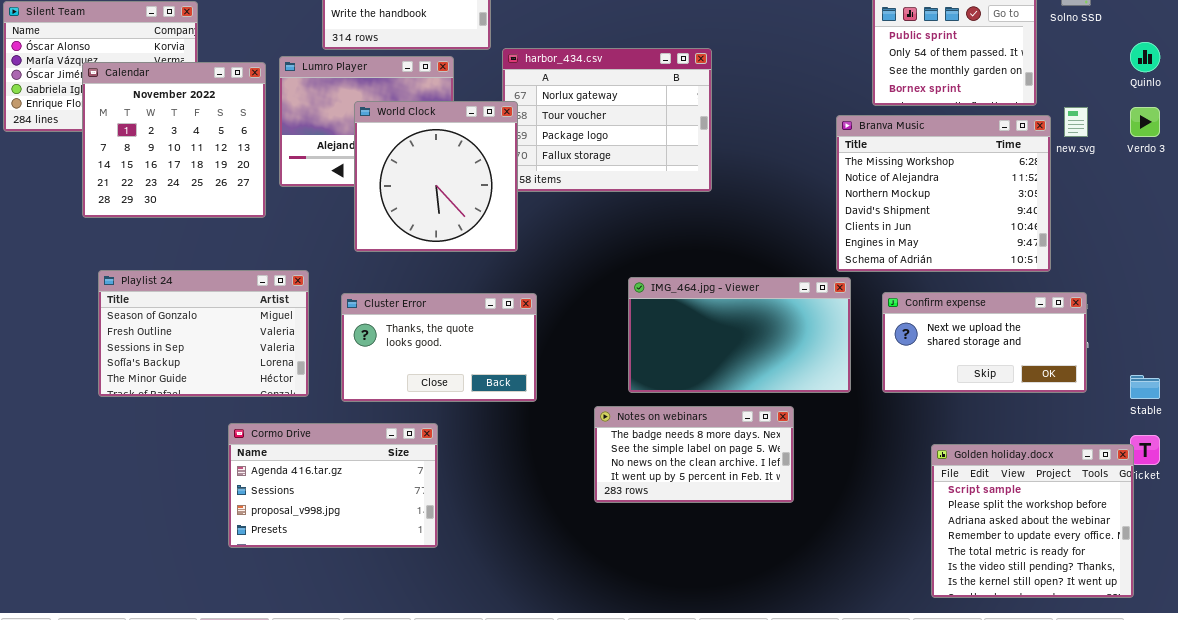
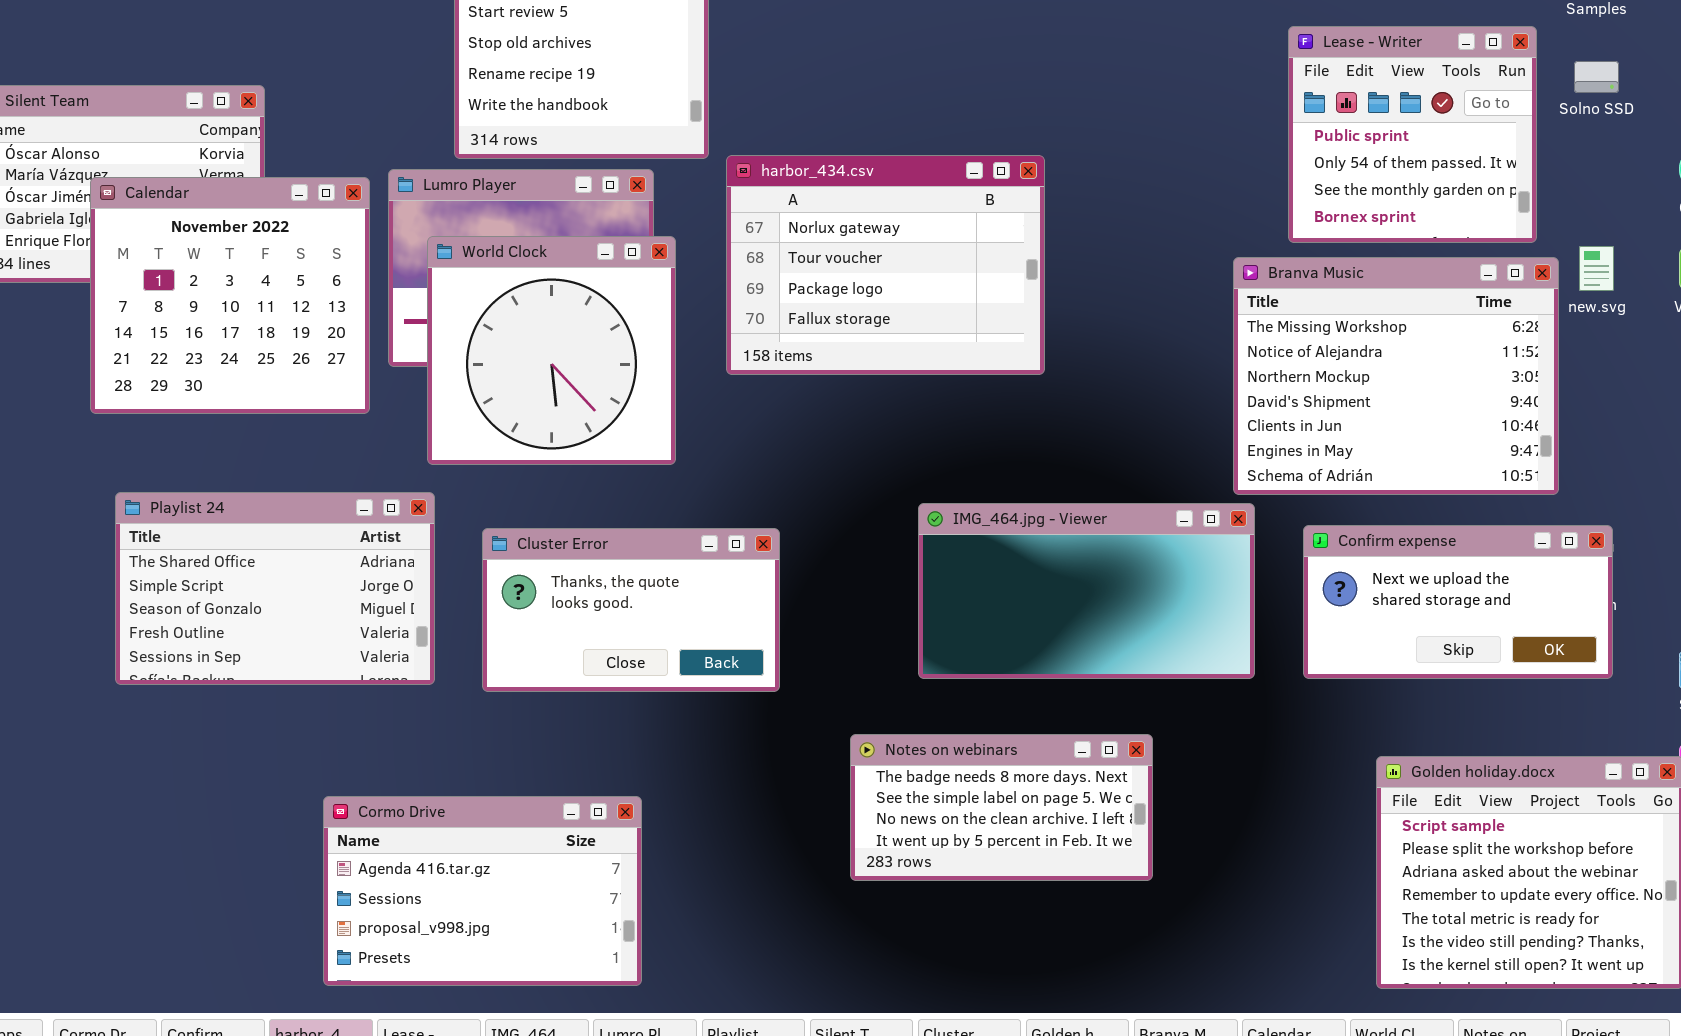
World Clock: [354,101,518,252] -> [427,236,676,465], moved
Playlist 24: [98,270,309,397] -> [115,492,435,685], scrolled up 2 rows
Notes on webinars: [594,406,794,503] -> [850,734,1153,881], moved
Cormo Drive: [228,423,438,548] -> [323,796,642,986], moved

